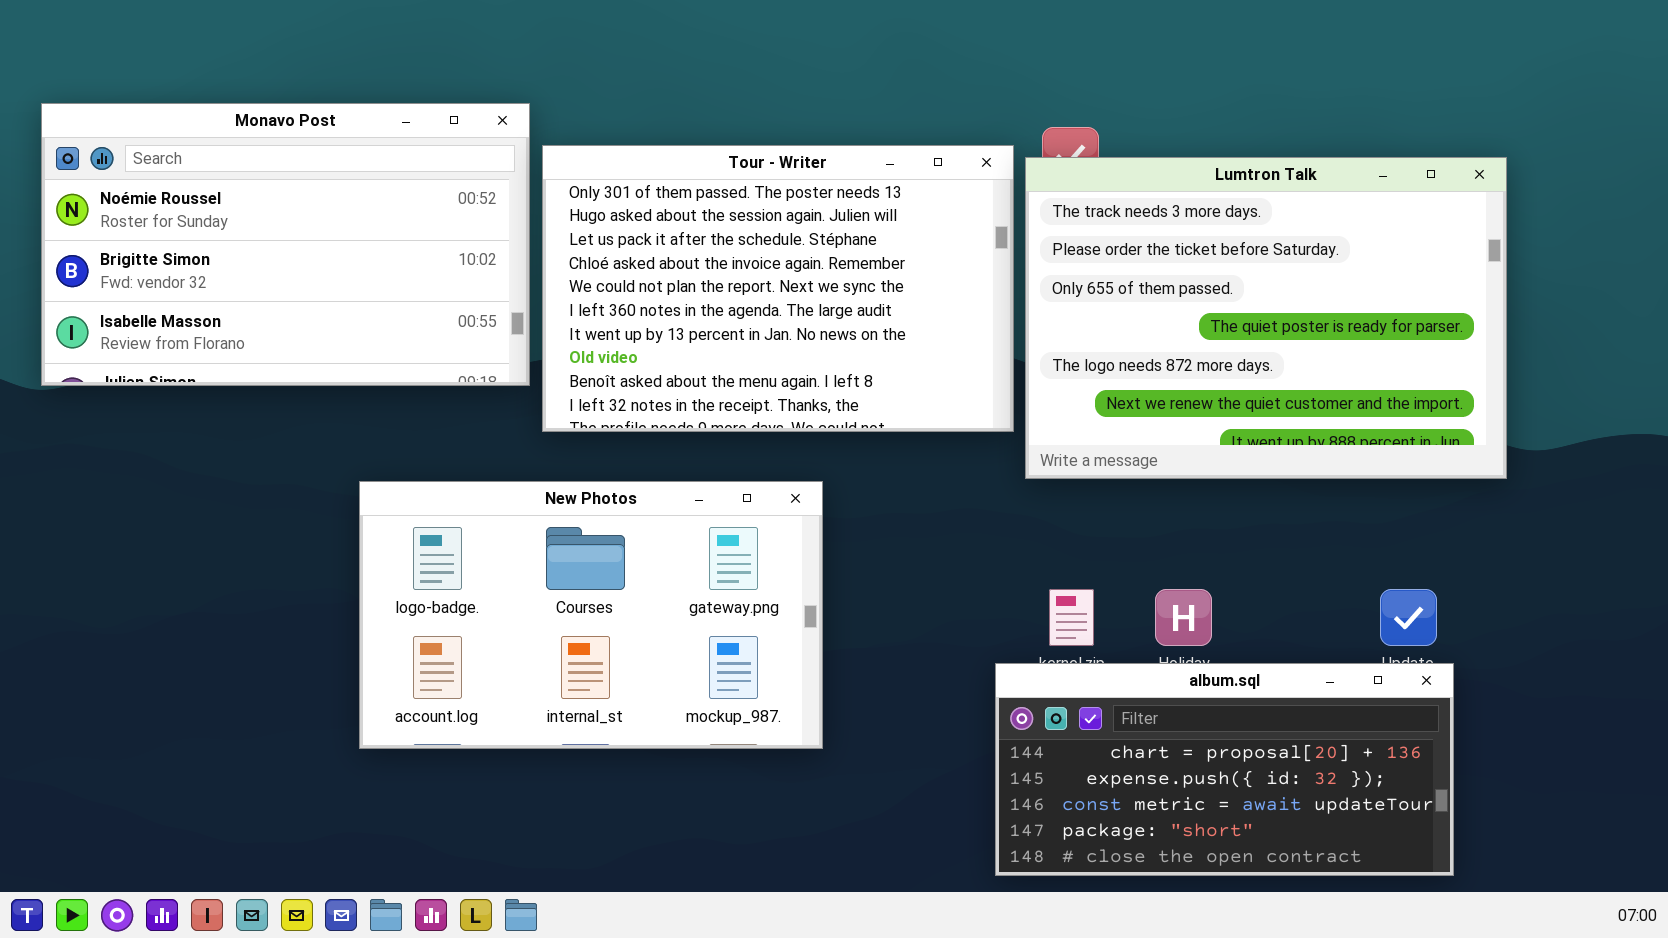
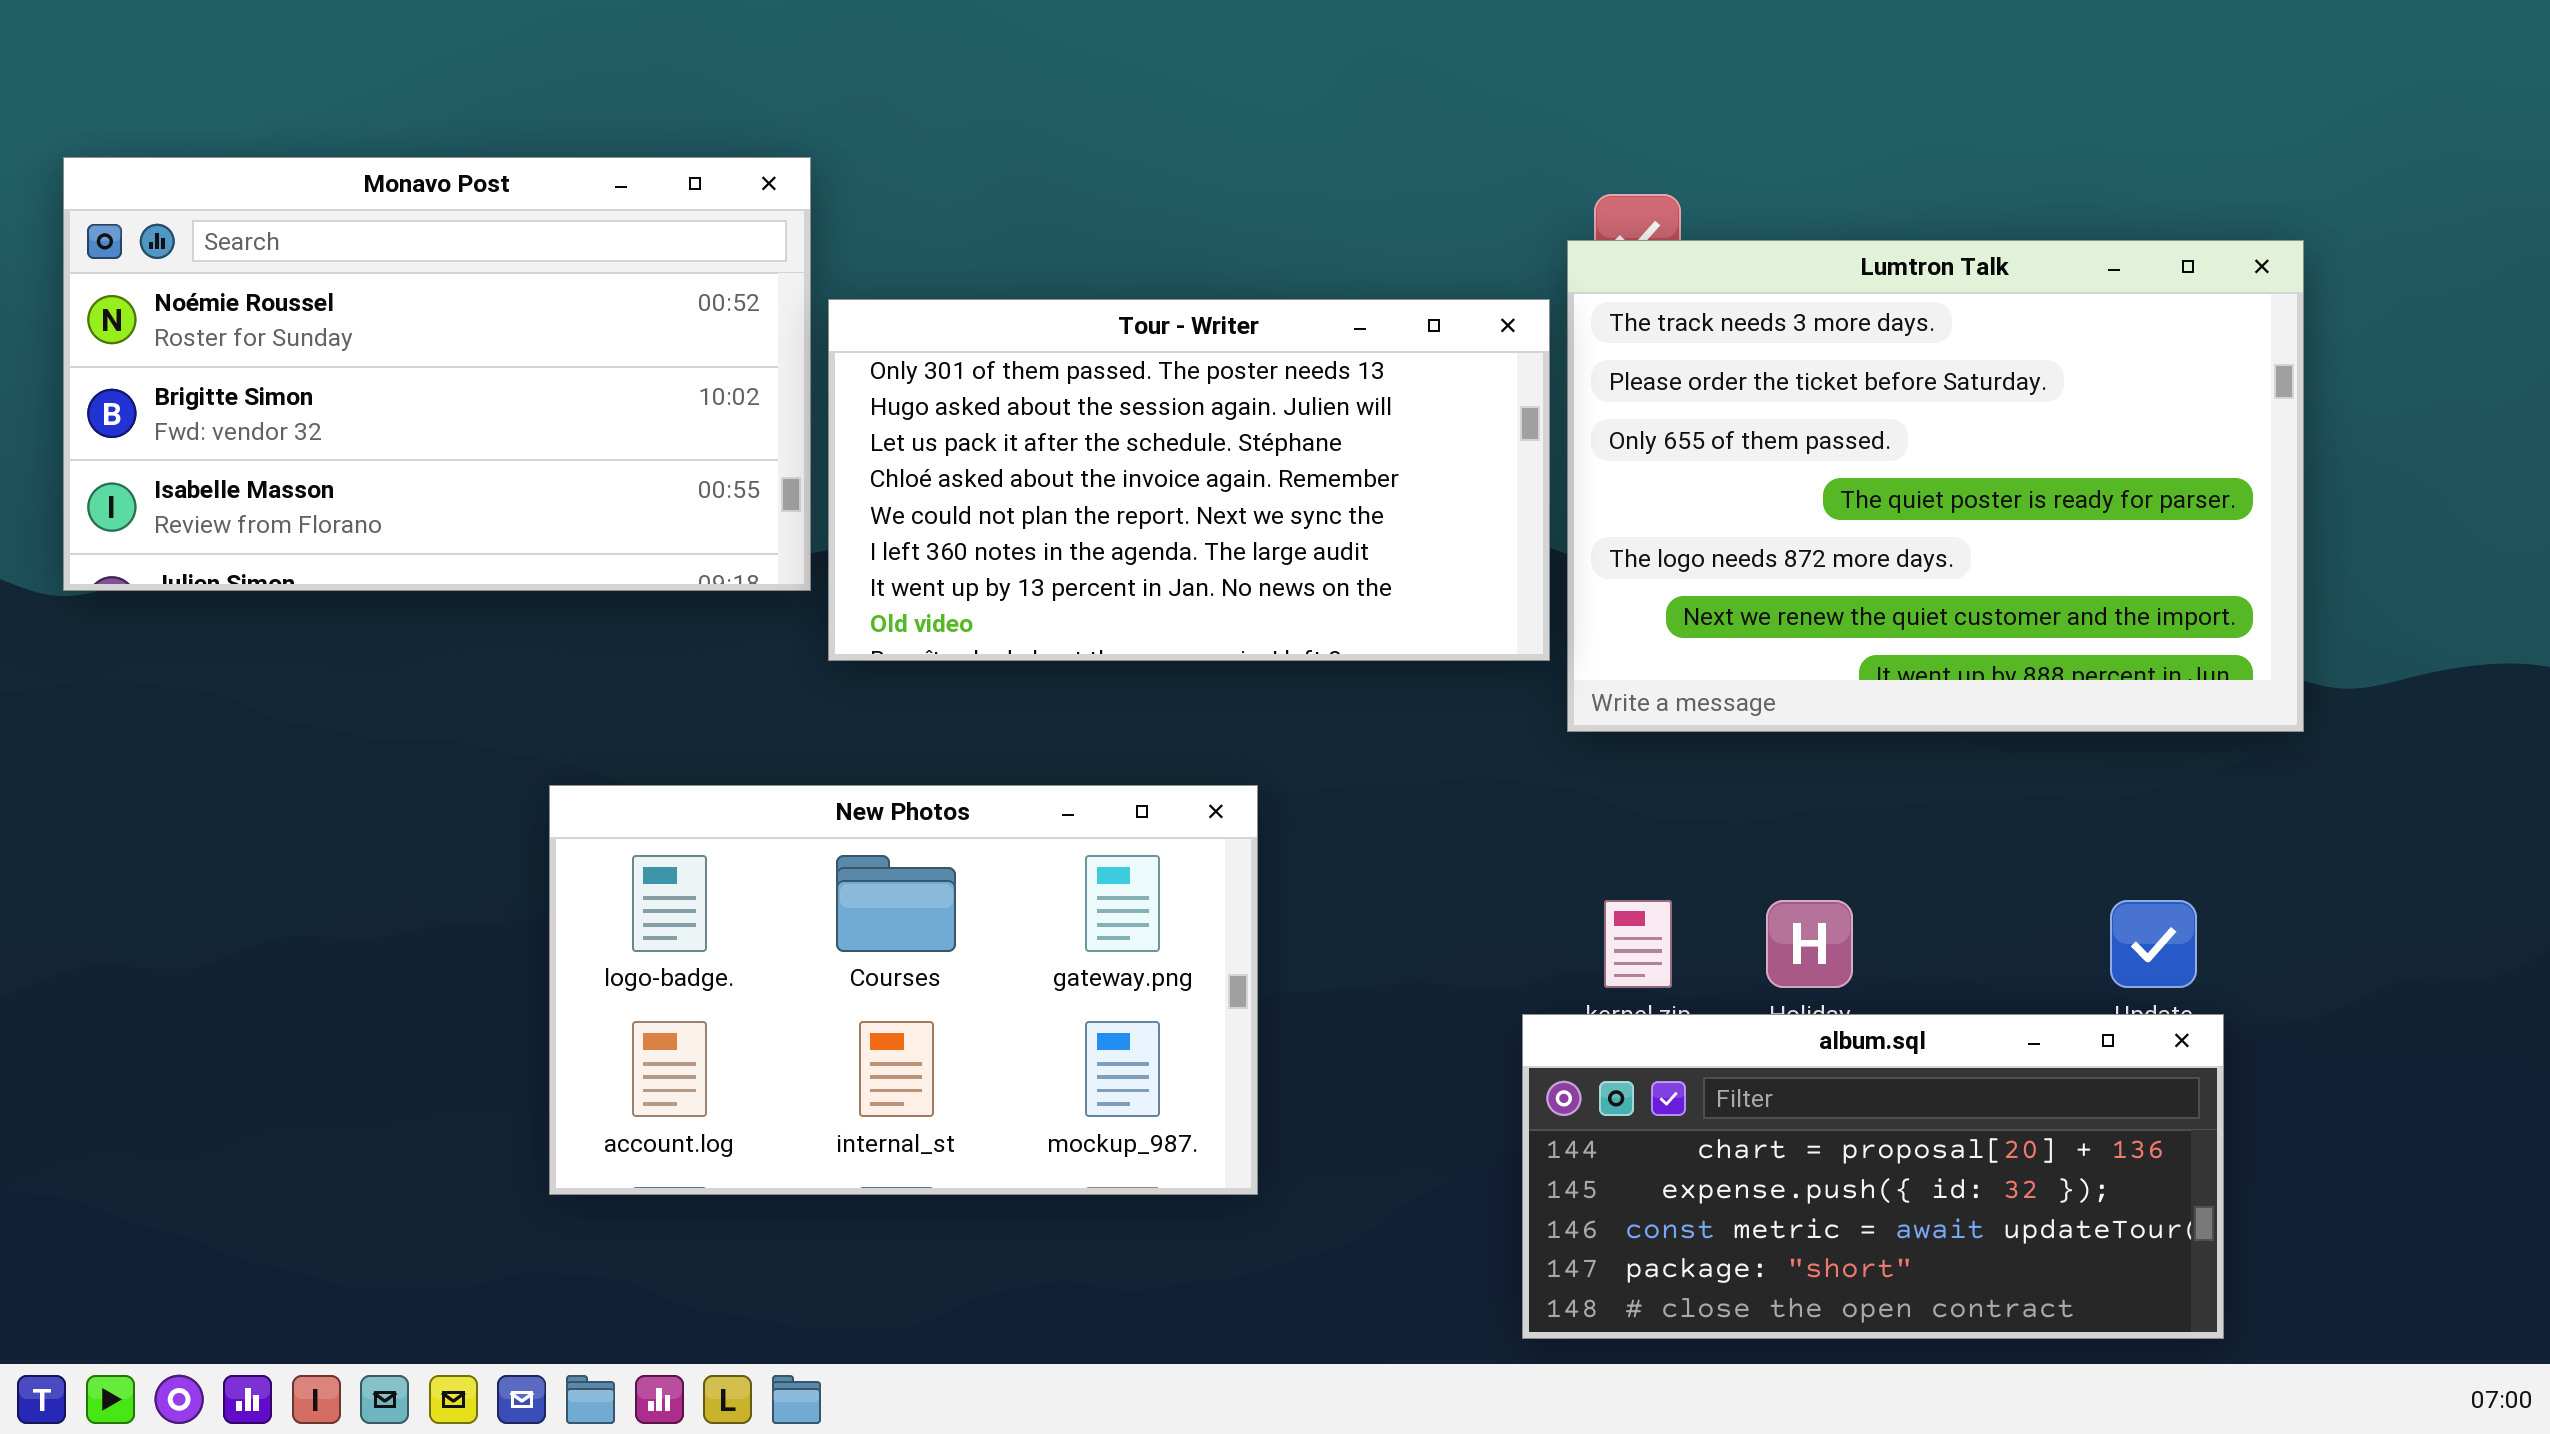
Tour - Writer: [542,145,1014,432] -> [828,299,1550,661], resized
New Photos: [359,481,823,749] -> [549,785,1258,1195], moved

